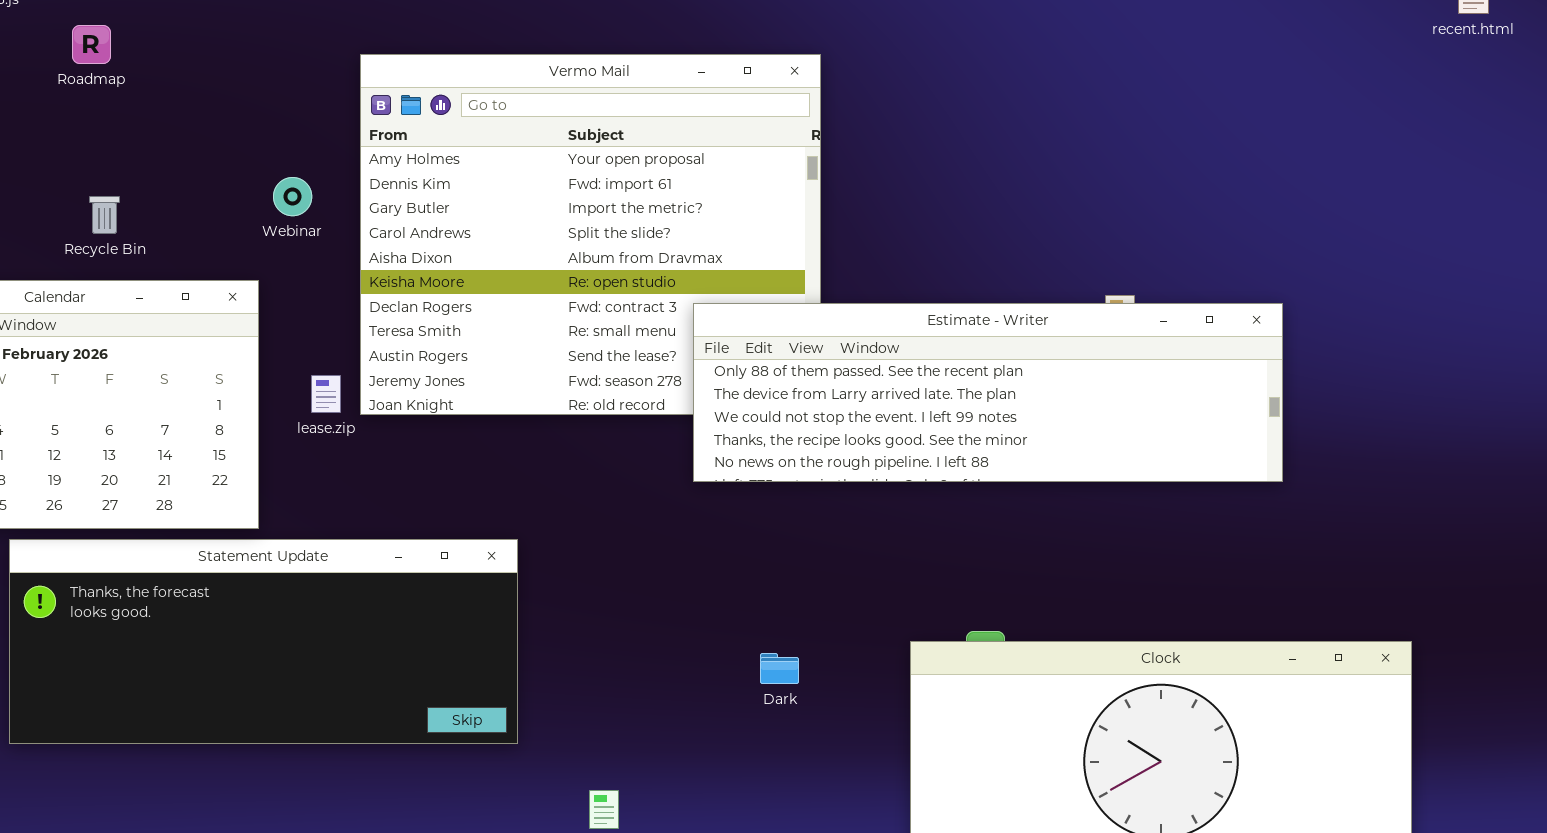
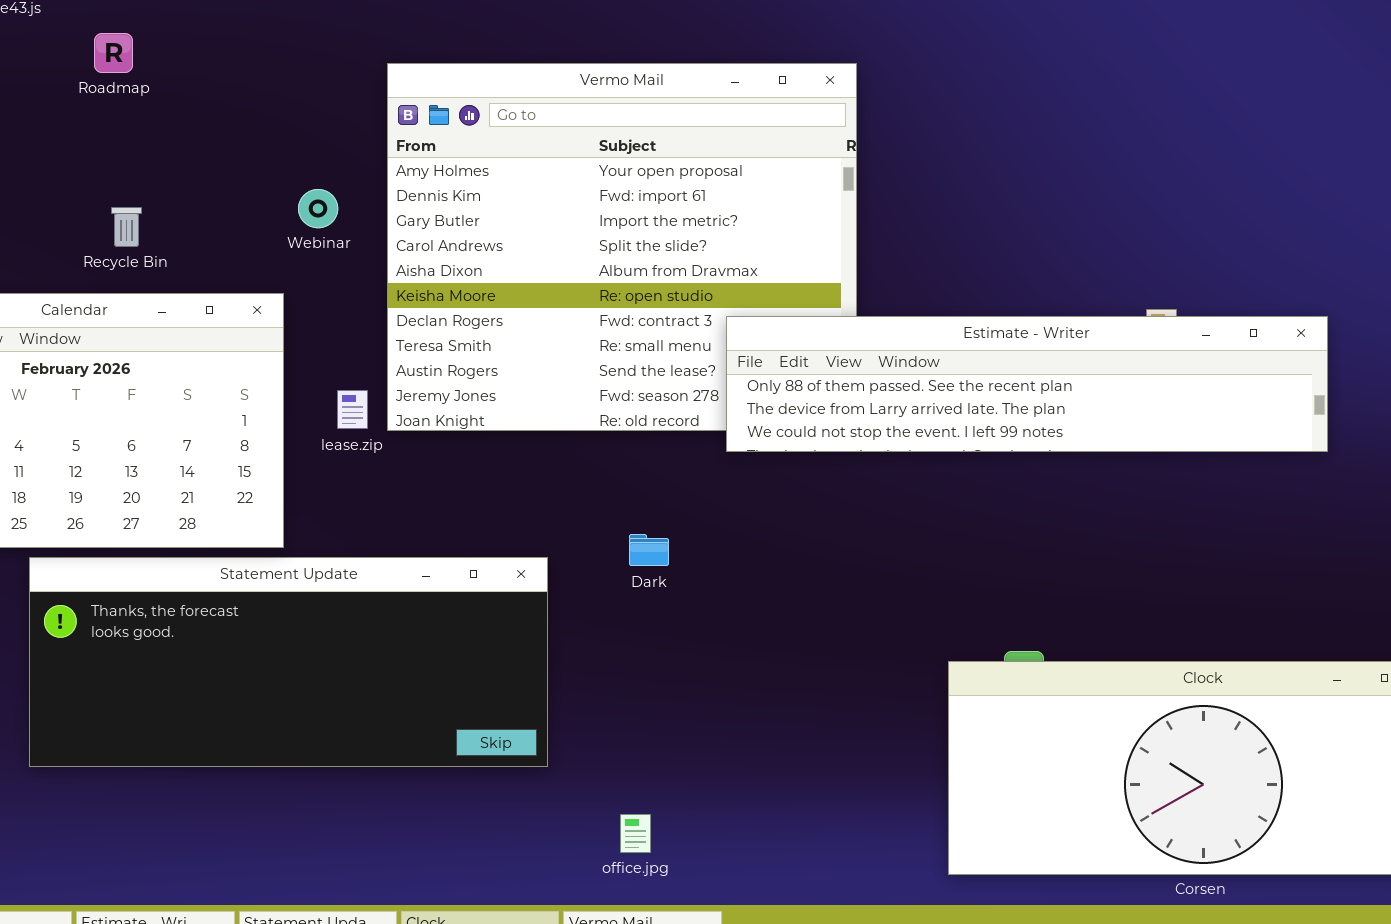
Estimate - Writer: [693,303,1283,482] -> [726,316,1328,452], resized
Dark: [760,653,799,684] -> [629,534,669,566], moved

